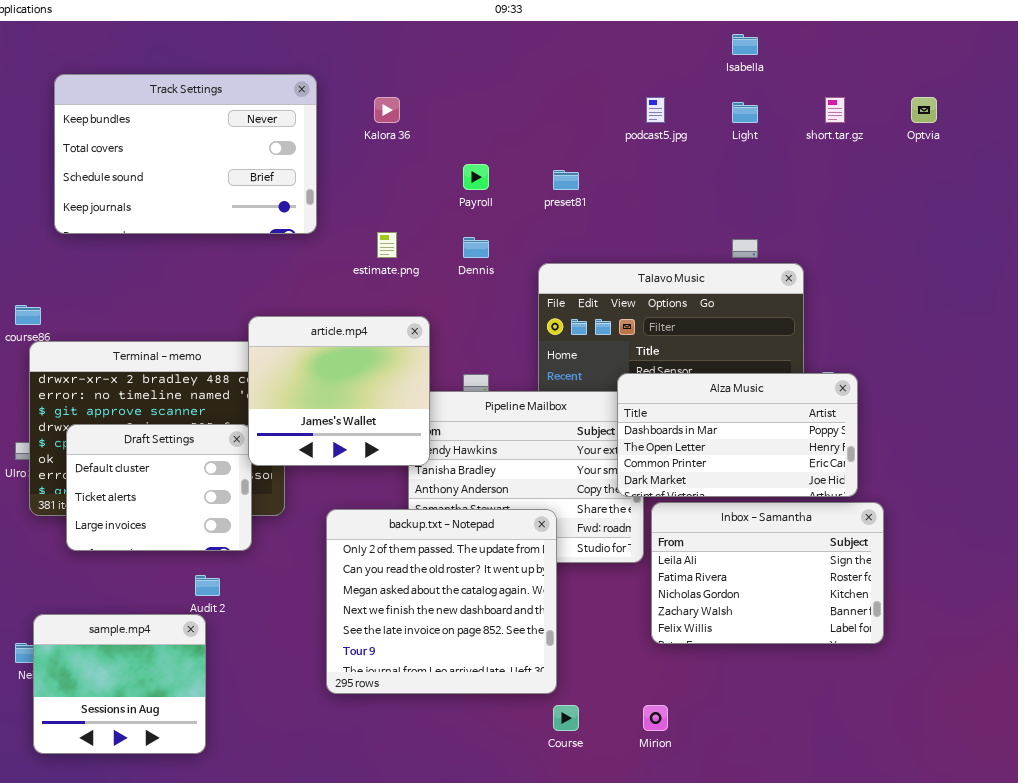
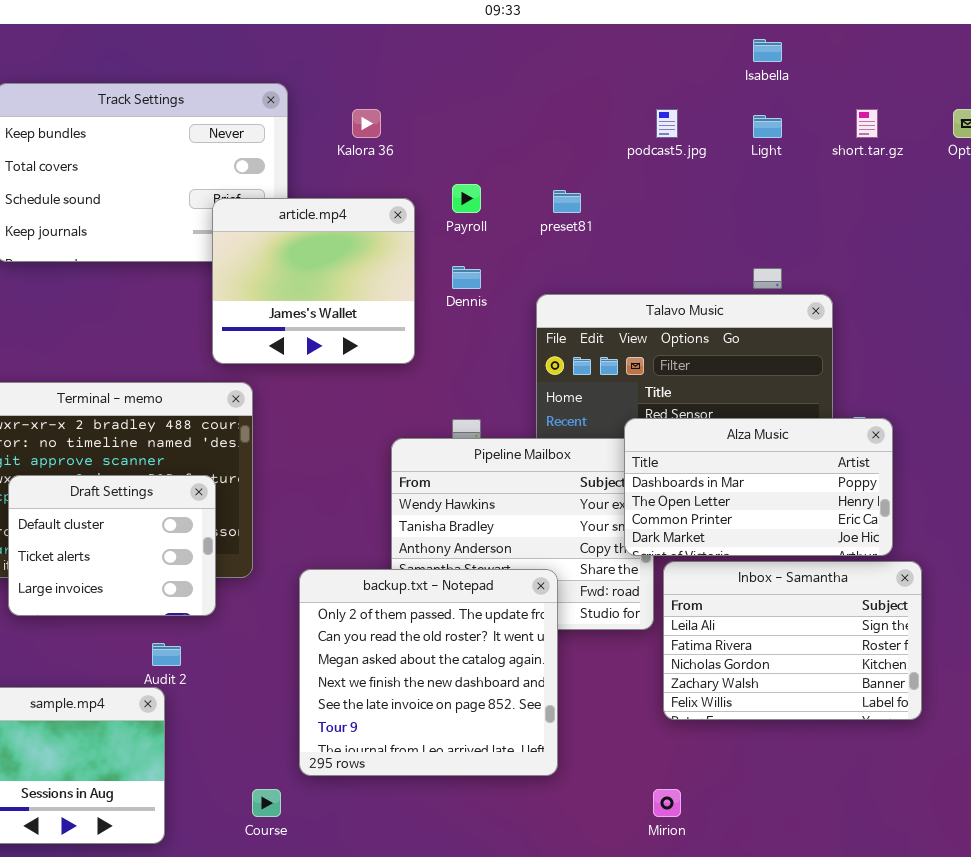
article.mp4: [248,316,430,466] -> [212,198,415,364], moved
Course: [553,705,579,731] -> [252,789,281,817], moved

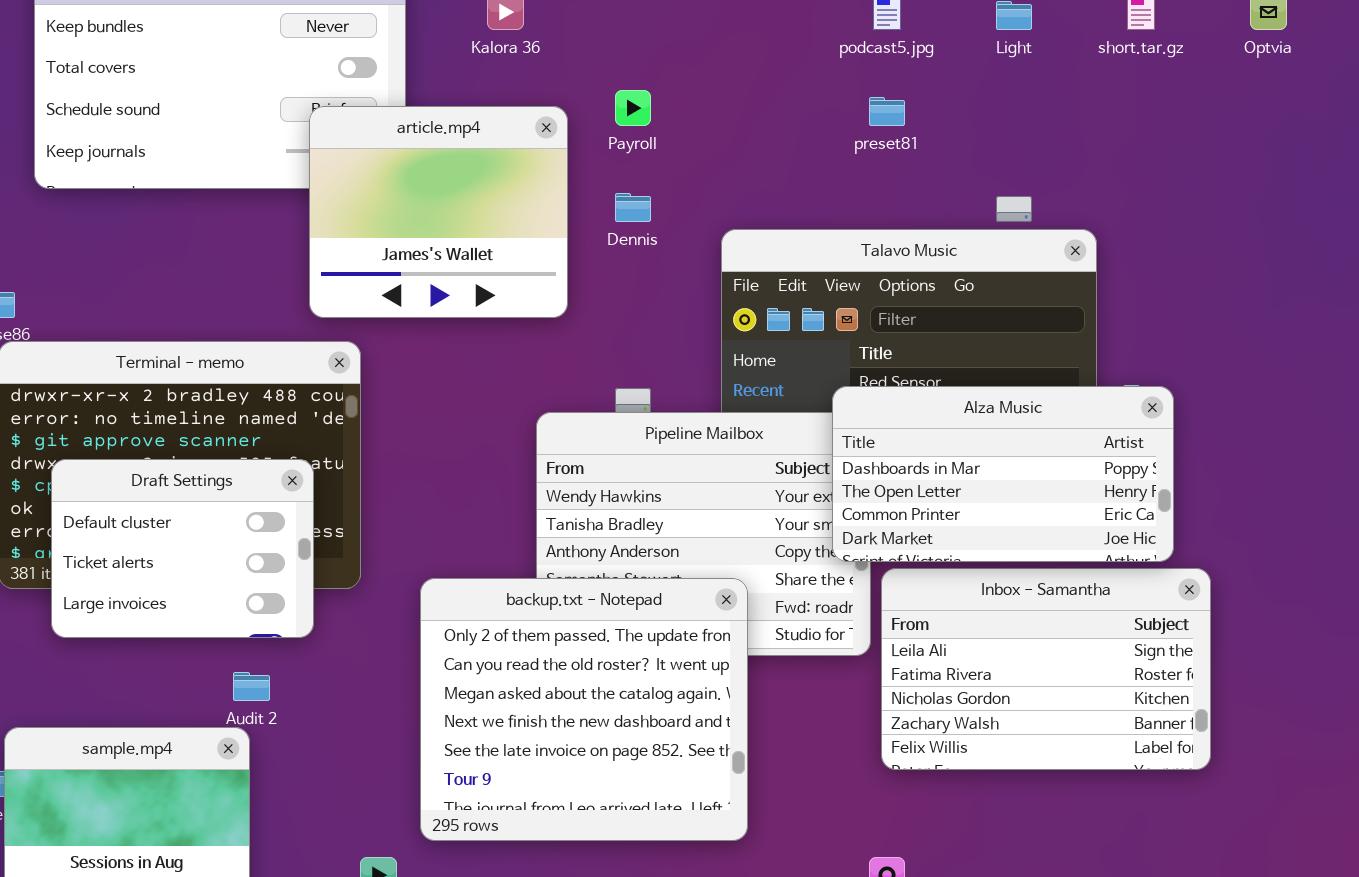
preset81: [553,190,581,213] -> [869,97,905,126], moved

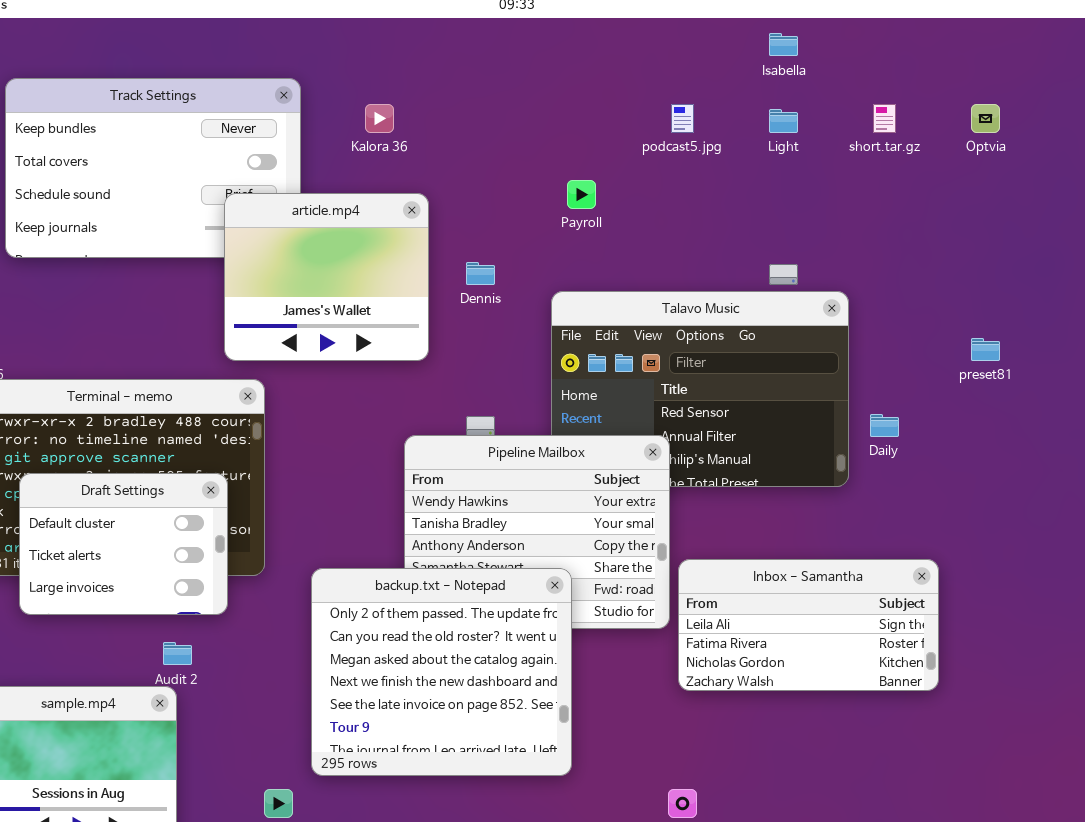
Payroll: [615,90,651,126] -> [567,180,596,209], moved
preset81: [869,97,905,126] -> [971,338,1000,361], moved
Alza Music: [832,386,1174,562] -> none, closed
Inbox - Samantha: [881,568,1211,770] -> [678,559,939,691], resized

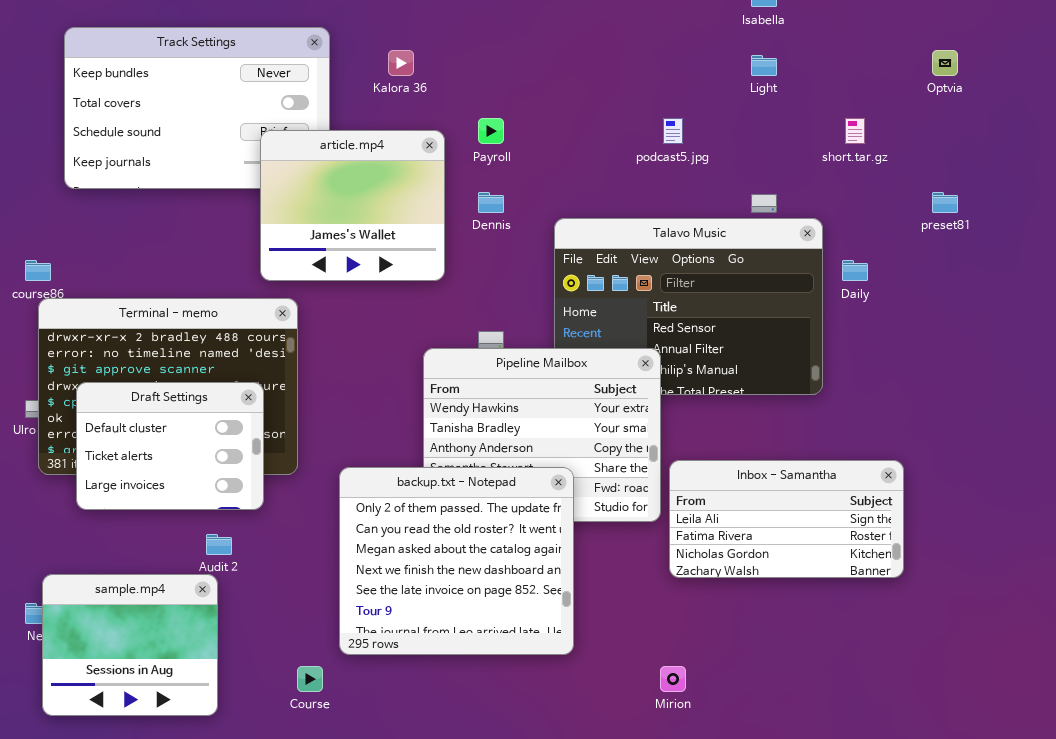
podcast5.jpg: [671,104,694,133] -> [663,118,683,144], moved
short.tar.gz: [873,104,896,133] -> [845,118,865,144], moved
Payroll: [567,180,596,209] -> [478,118,504,144], moved
preset81: [971,338,1000,361] -> [932,192,958,213], moved
Daily: [870,414,899,437] -> [842,260,868,281], moved

